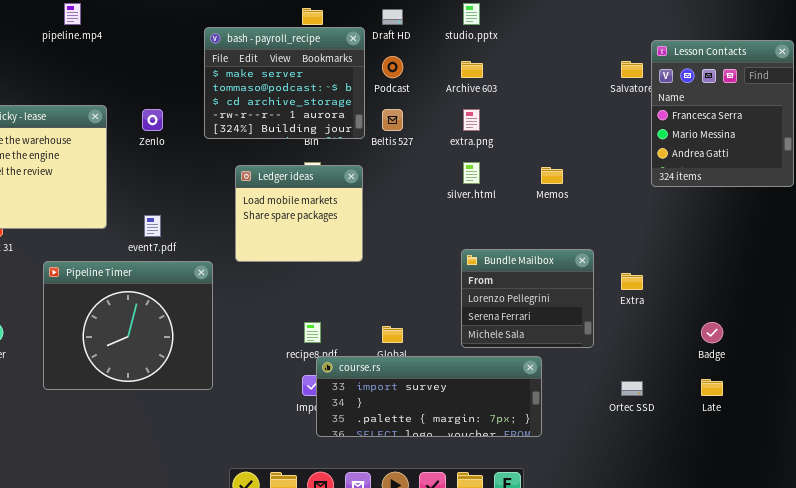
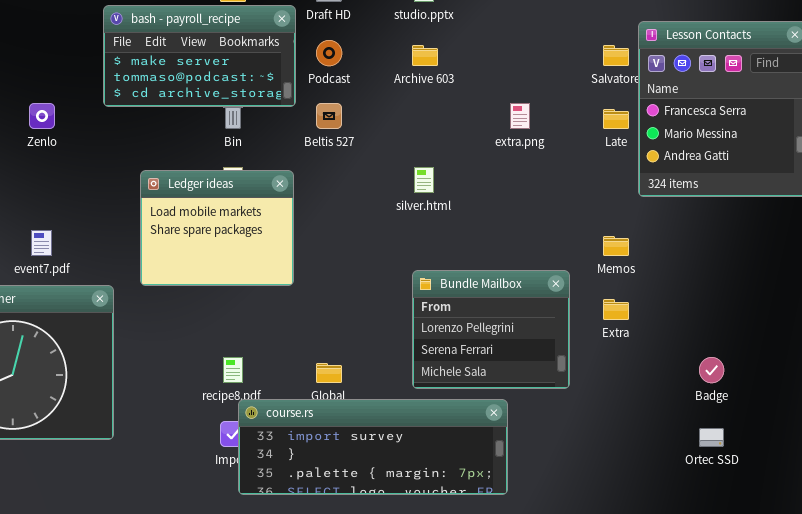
bash - payroll_recipe: [204,27,365,139] -> [103,5,296,107], resized
extra.png: [463,109,480,131] -> [510,103,530,129], moved
Memos: [541,167,563,184] -> [603,236,629,256], moved
Late: [701,379,723,396] -> [603,109,629,129], moved
Ortec SSD: [621,381,643,396] -> [699,428,724,447], moved

